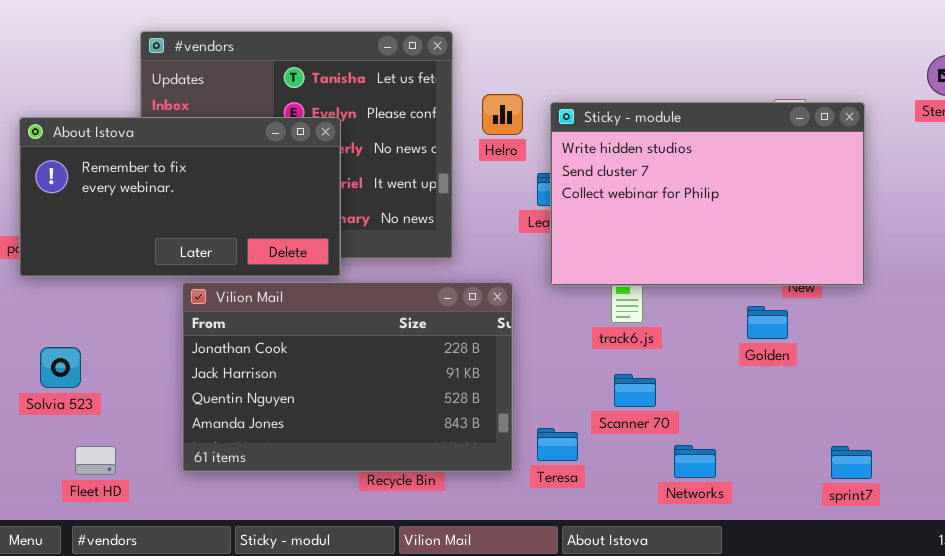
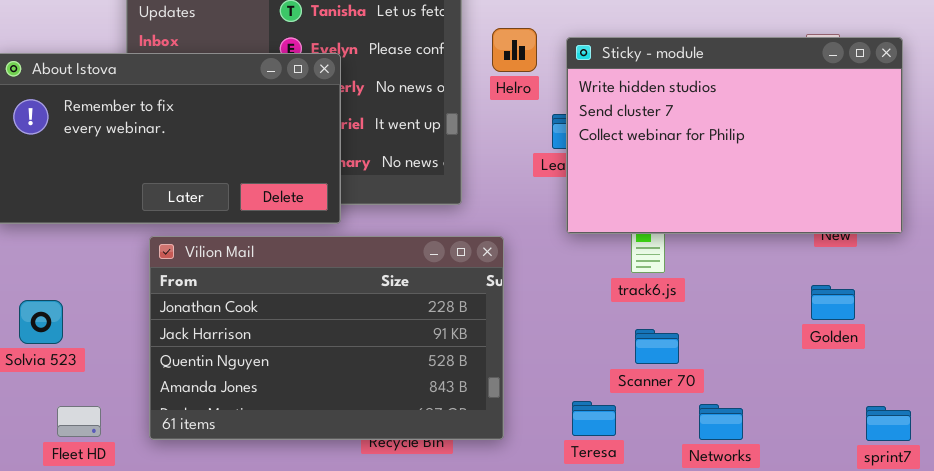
Vilion Mail: [182,282,513,472] -> [149,236,504,440], moved
Golden: [747,306,788,339] -> [811,285,855,320], moved
Teresa: [537,428,578,461] -> [572,401,616,436], moved

